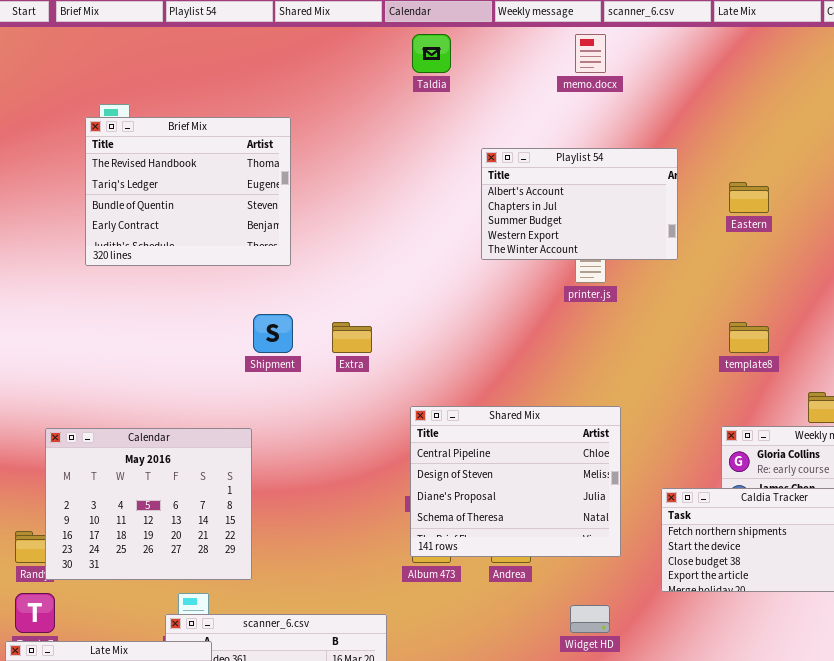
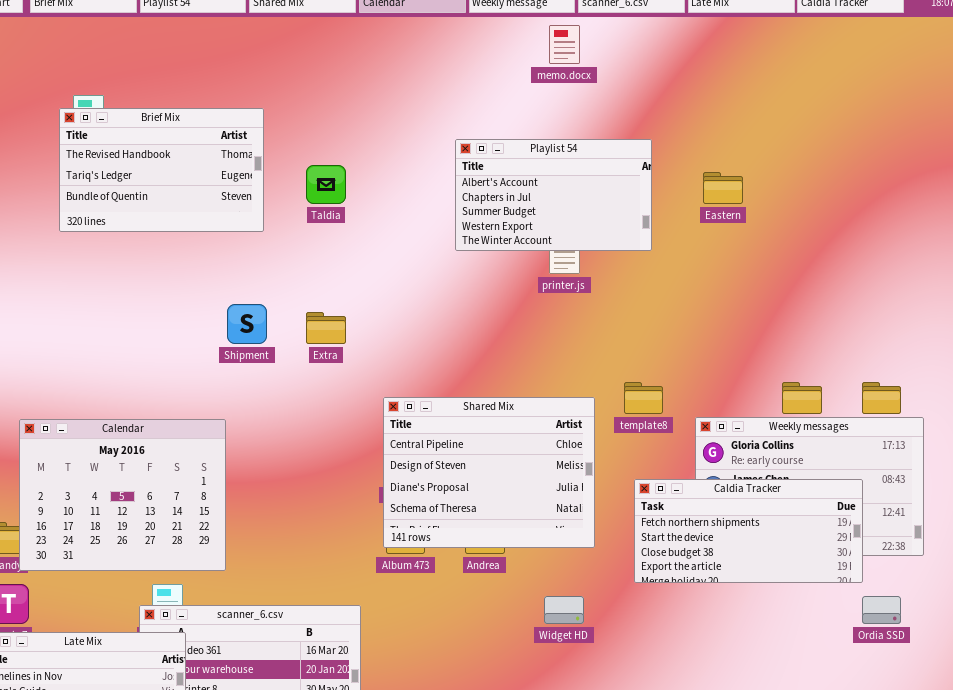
Taldia: [412,34,451,73] -> [306,165,346,204], moved
Brief Mix: [85,117,291,266] -> [59,108,264,232], resized
template8: [729,322,769,353] -> [624,382,663,414], moved

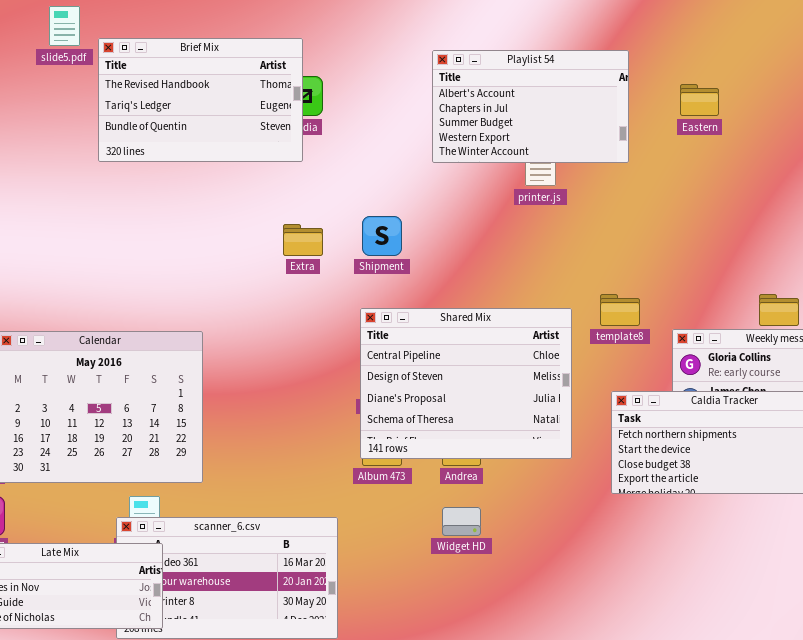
Brief Mix: [59,108,264,232] -> [98,38,303,162], moved
Shipment: [227,304,267,344] -> [362,216,402,256], moved
Widget HD: [544,596,584,624] -> [442,507,481,536], moved

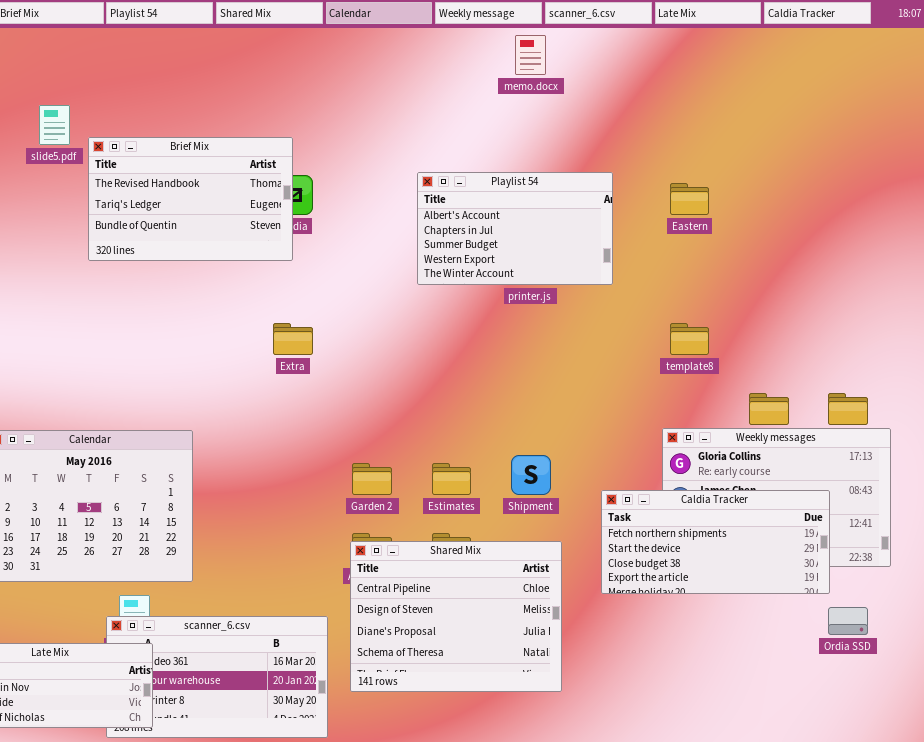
Playlist 54: [432,50,629,163] -> [417,172,613,285], moved
Shipment: [362,216,402,256] -> [511,455,551,495], moved
template8: [600,294,640,326] -> [670,323,709,355], moved
Shared Mix: [360,308,572,459] -> [350,541,562,692], moved

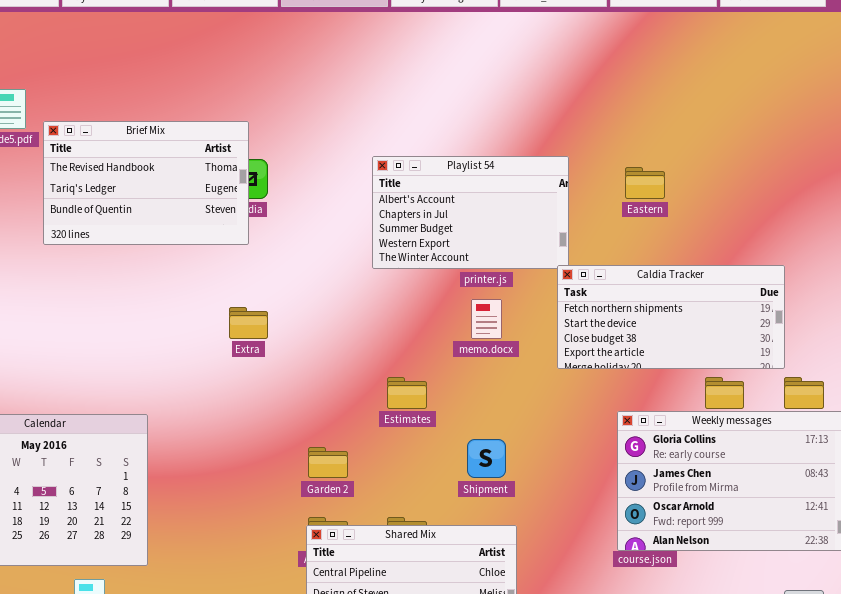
memo.docx: [515,35,546,75] -> [471,299,502,339], moved
Estimates: [432,463,471,495] -> [387,377,427,409], moved
Caldia Tracker: [601,490,830,594] -> [557,265,785,369], moved

